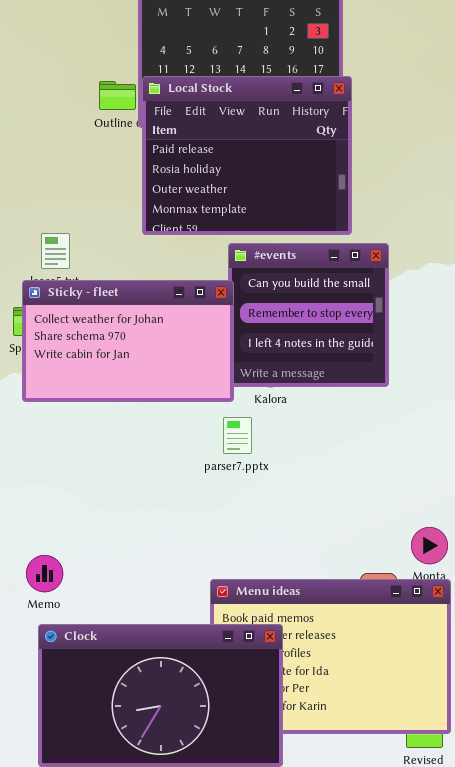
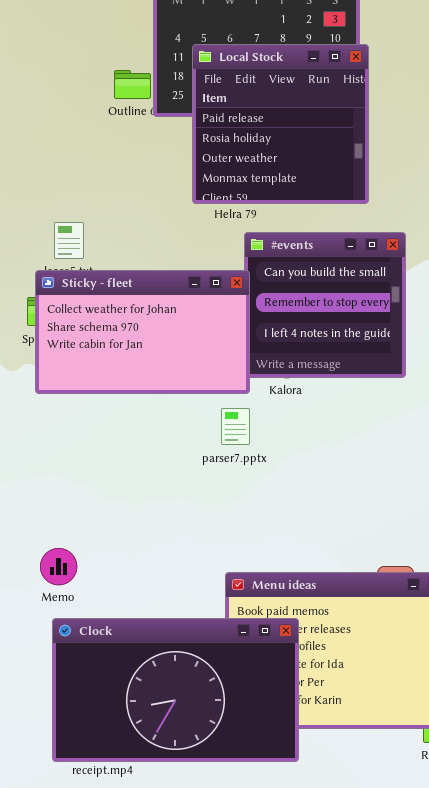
Local Stock: [142,76,352,235] -> [192,44,369,204], moved, resized
parser7.pptx: [223,417,252,454] -> [221,408,250,445], moved

